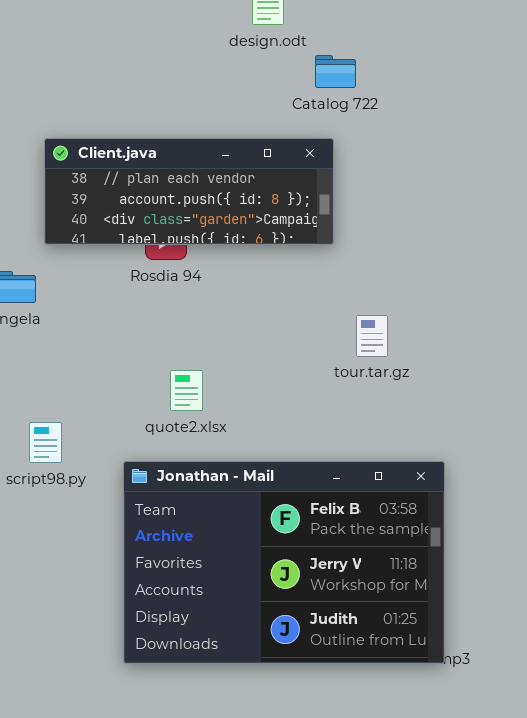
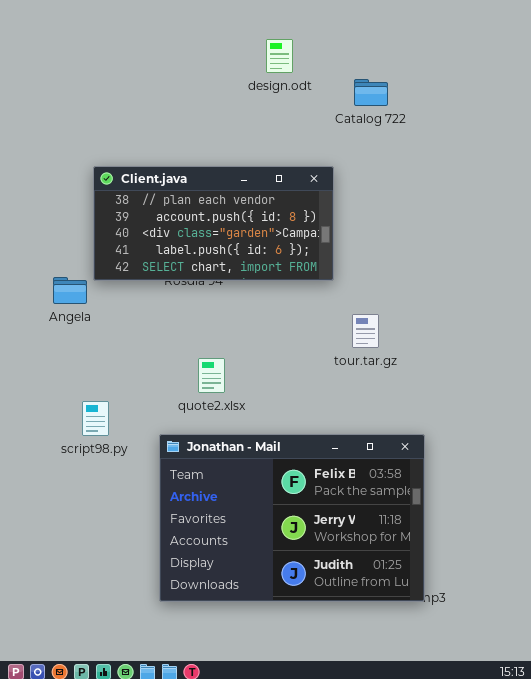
Catalog 722: [315,55,356,88] -> [354,79,388,106], moved
Client.java: [44,138,334,245] -> [93,166,334,281], resized

